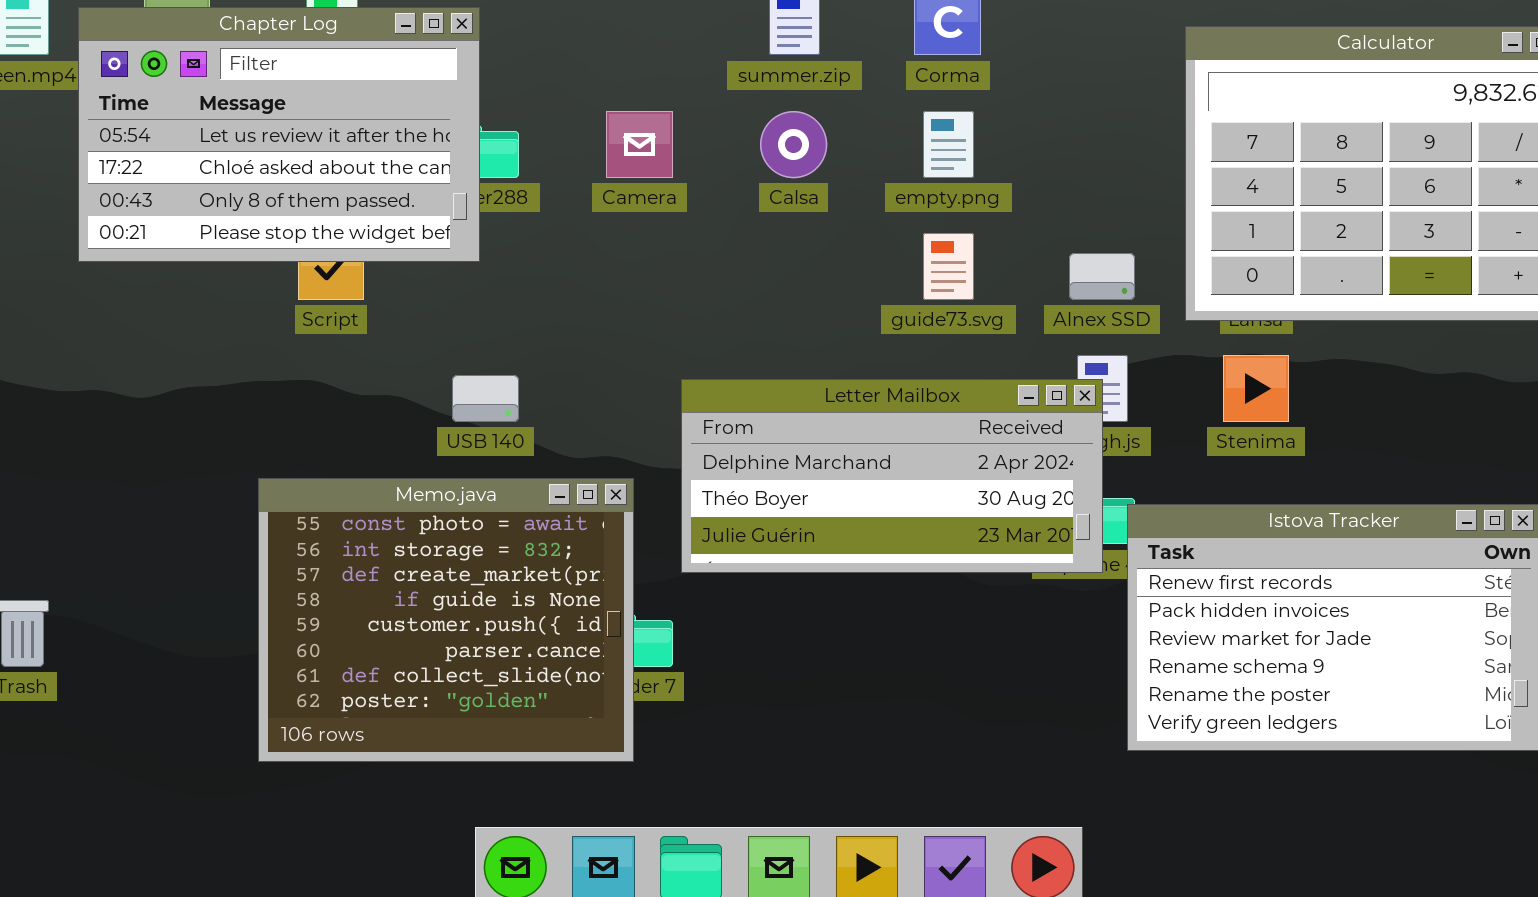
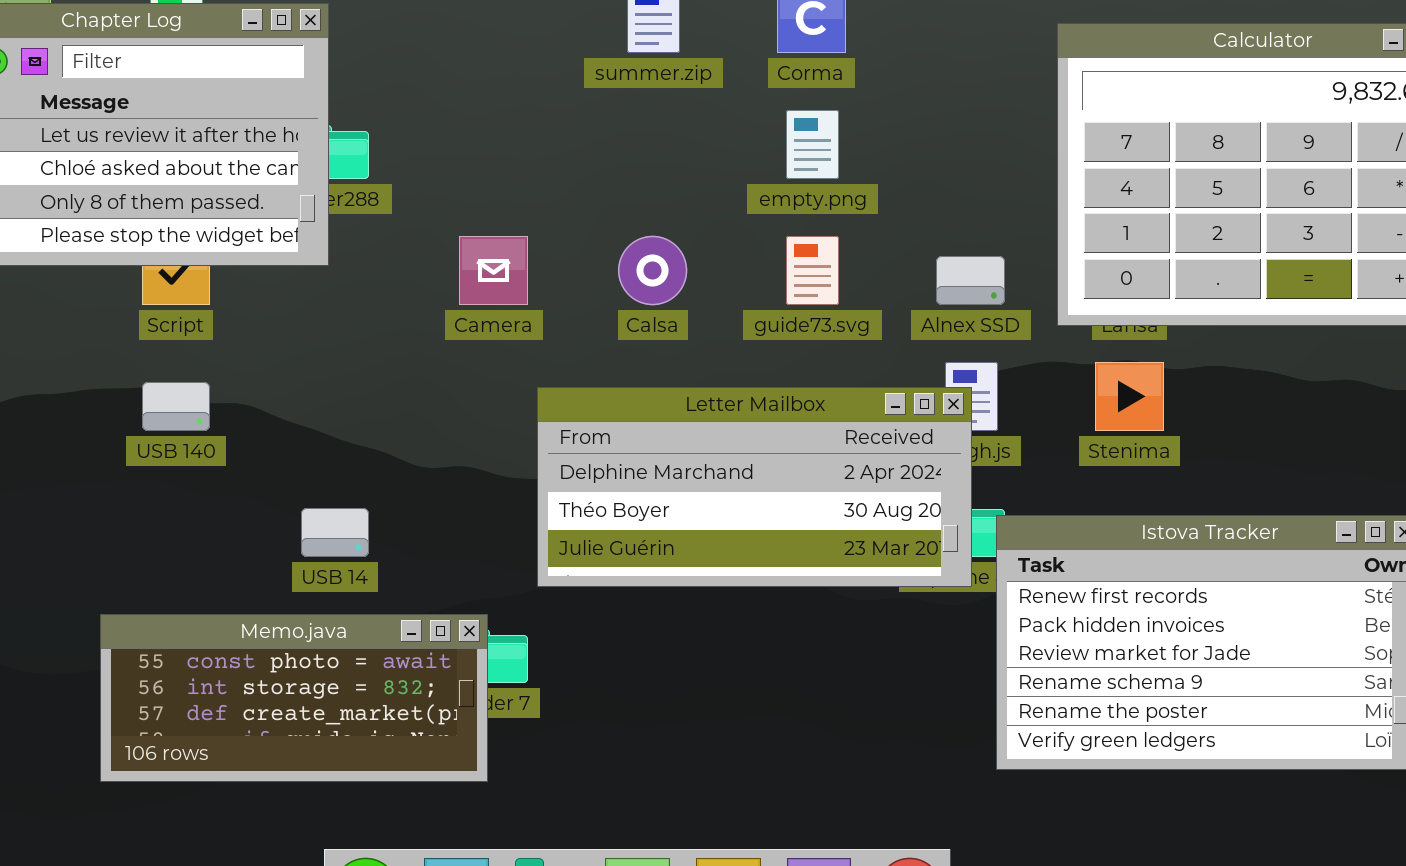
Camera: [606,111,673,178] -> [459,236,528,305], moved
Calsa: [760,111,827,178] -> [618,236,687,305], moved
USB 140: [452,375,519,422] -> [142,382,210,431], moved
Memo.java: [258,478,634,762] -> [100,614,488,782], resized

